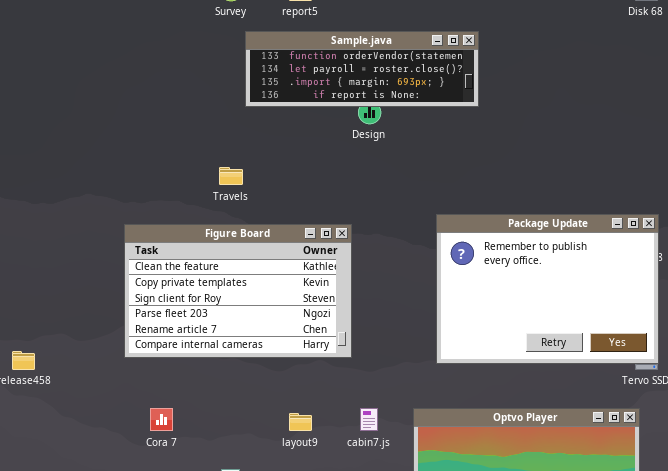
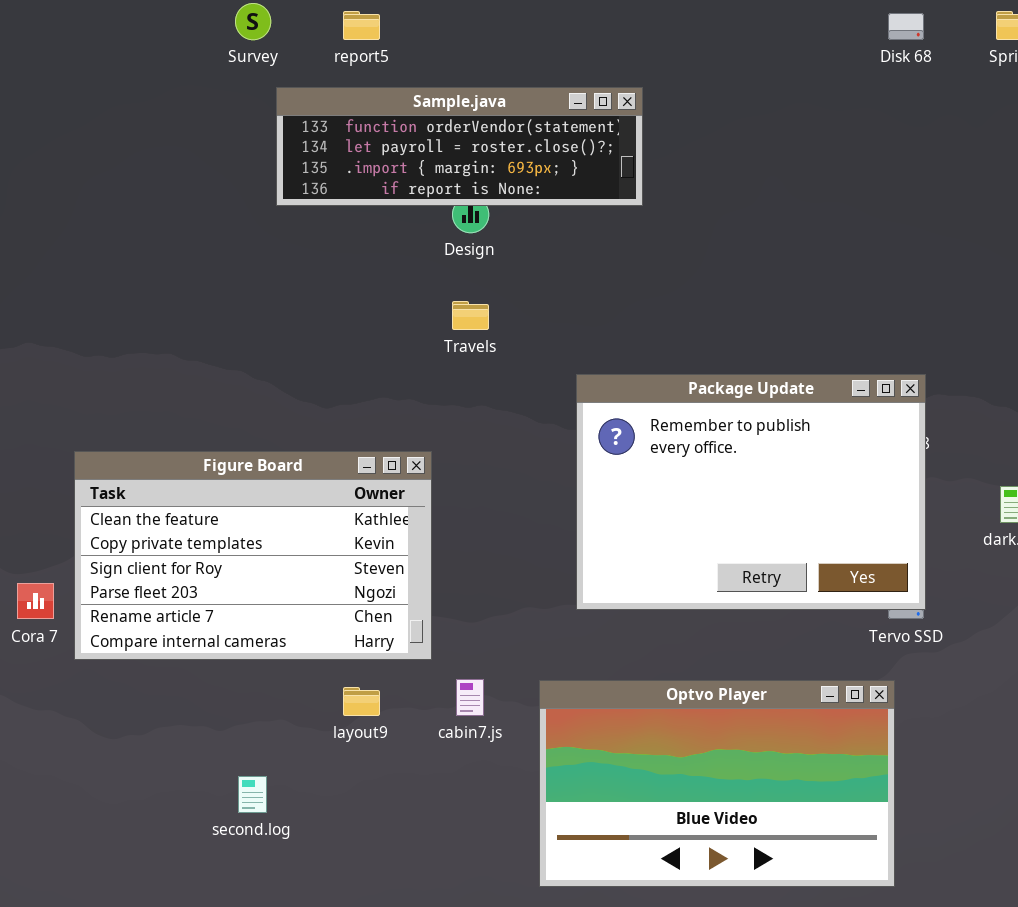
Travels: [219,167,243,185] -> [452,301,489,330], moved
Figure Board: [124,224,352,358] -> [74,451,432,660], moved
Cora 7: [150,408,173,431] -> [17,583,54,619], moved

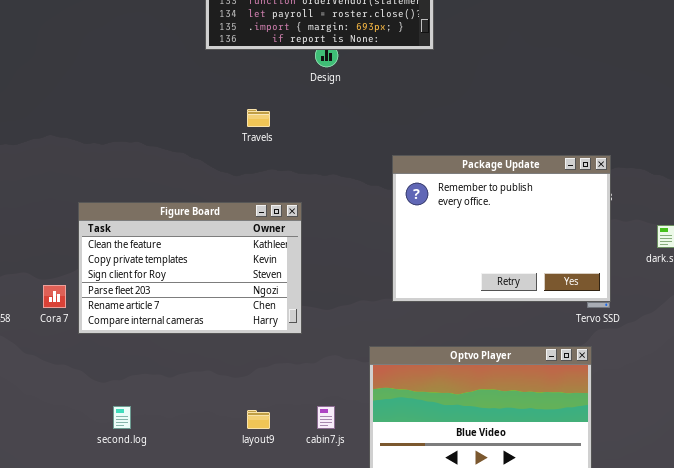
Travels: [452,301,489,330] -> [247,109,270,127], moved
cabin7.js: [456,679,484,716] -> [317,406,335,429], moved
layout9: [343,687,380,716] -> [247,410,270,429], moved
second.log: [238,776,267,813] -> [113,406,131,429], moved

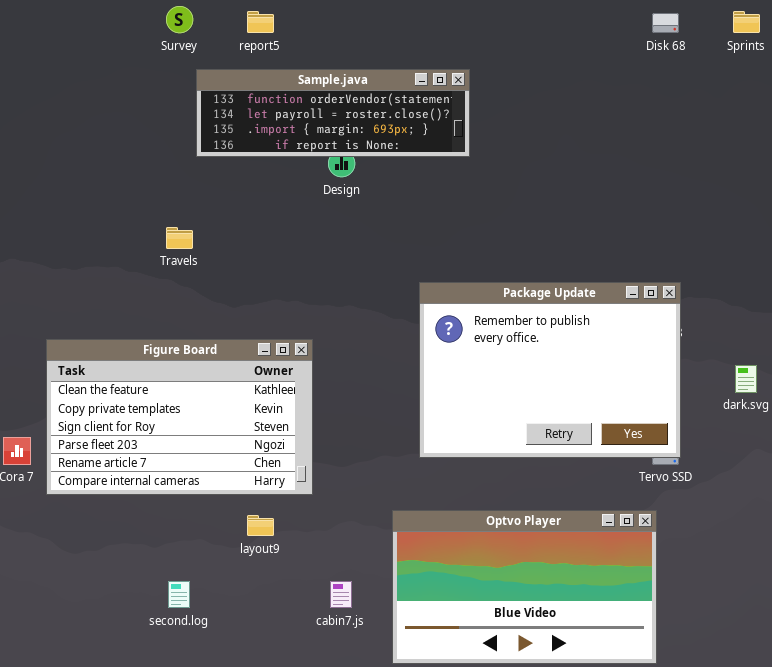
Travels: [247,109,270,127] -> [166,227,193,249], moved
second.log: [113,406,131,429] -> [168,581,190,608], moved
layout9: [247,410,270,429] -> [247,515,274,536], moved

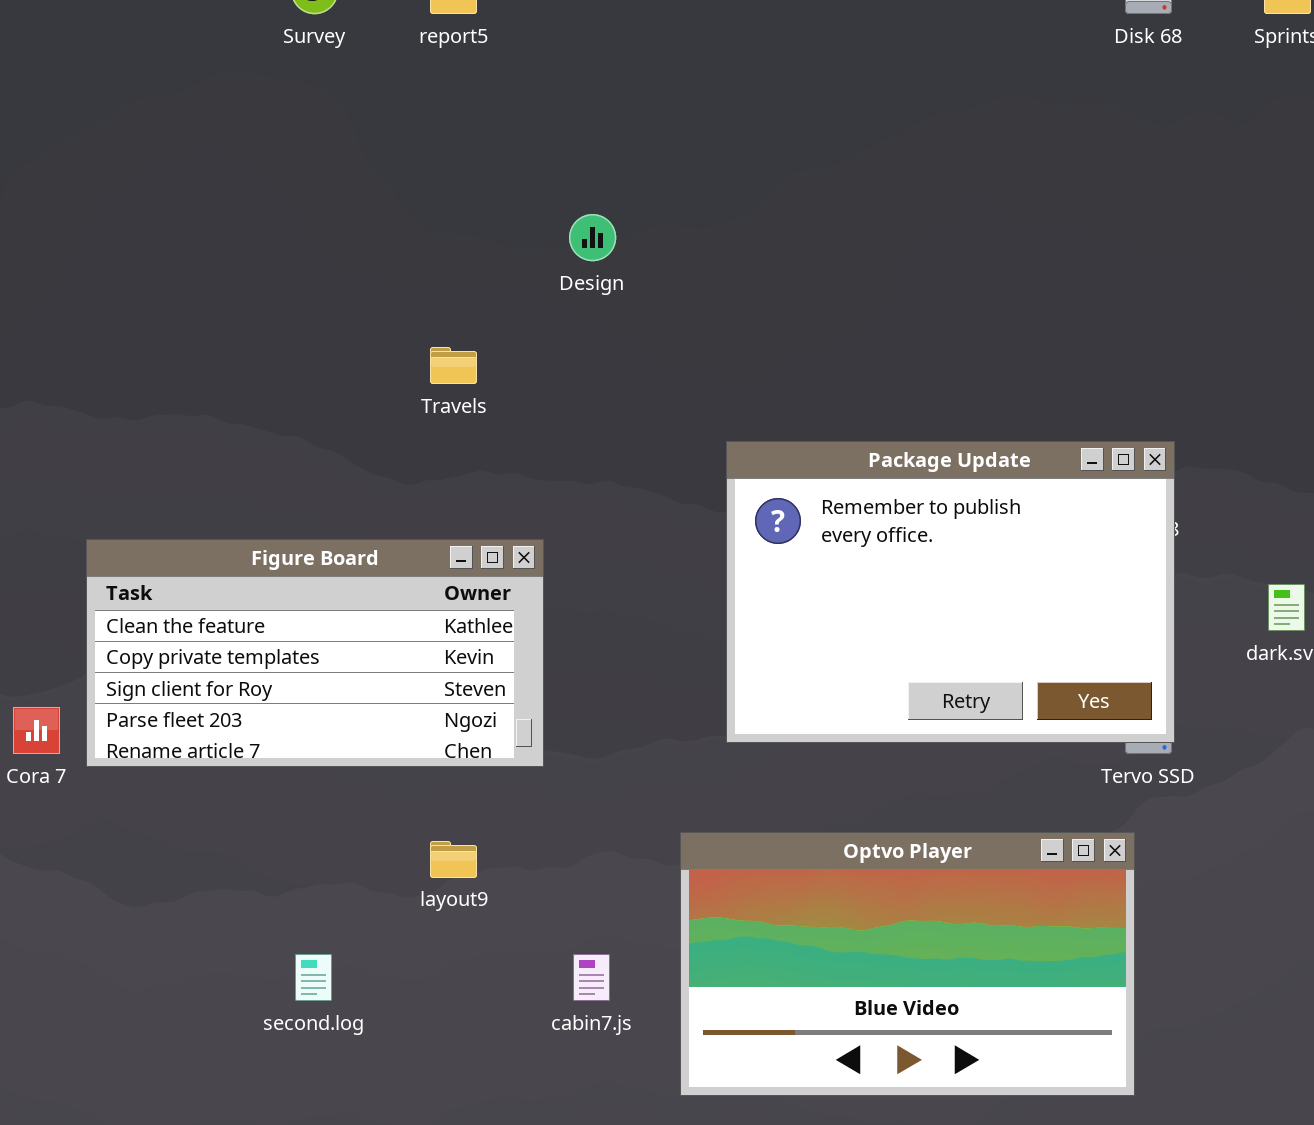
Sample.java: [196,69,470,157] -> none, closed
Travels: [166,227,193,249] -> [430,347,477,384], moved
Figure Board: [46,339,313,495] -> [86,539,544,767], resized

